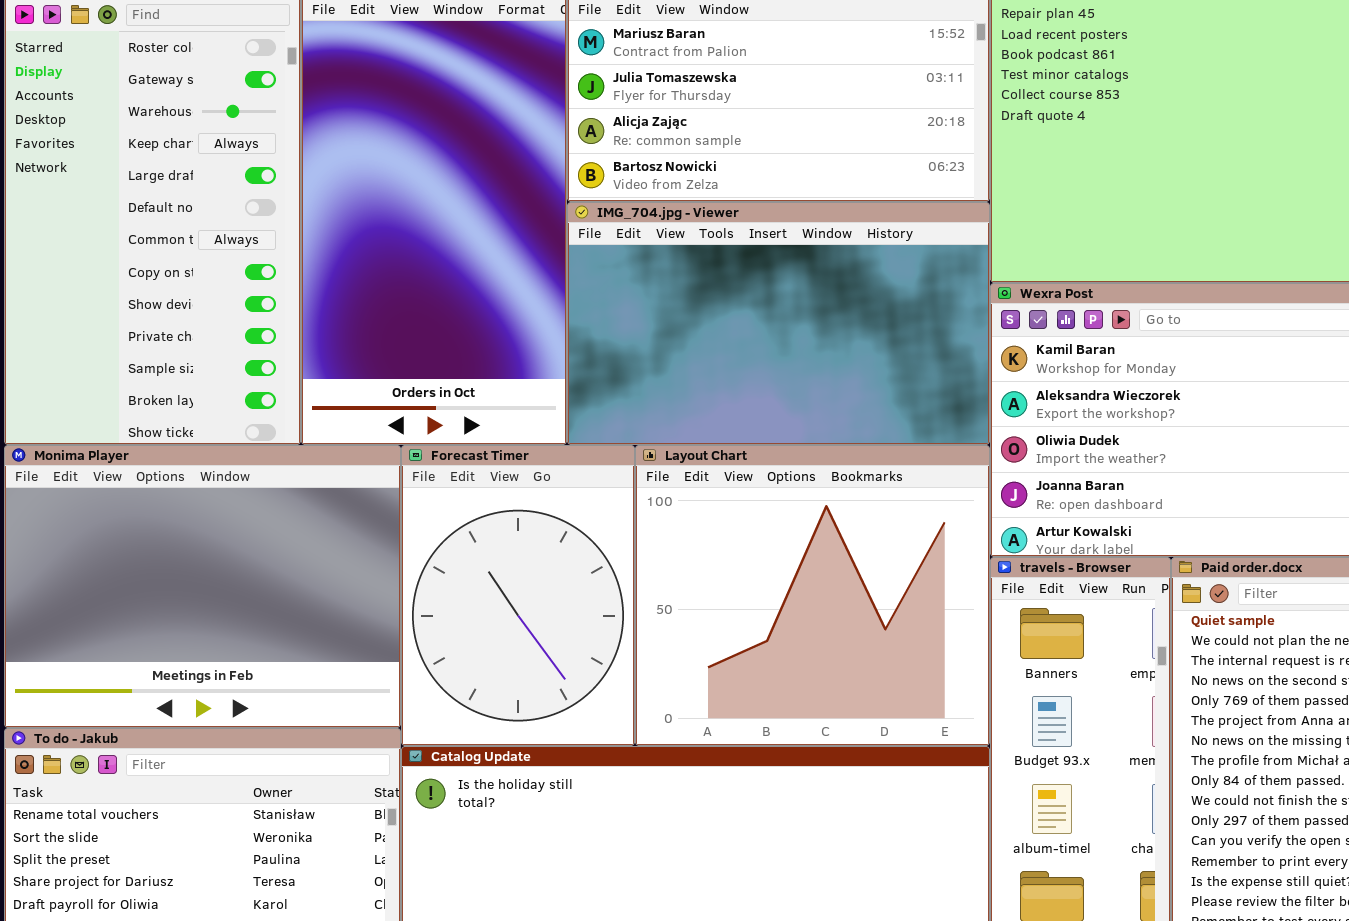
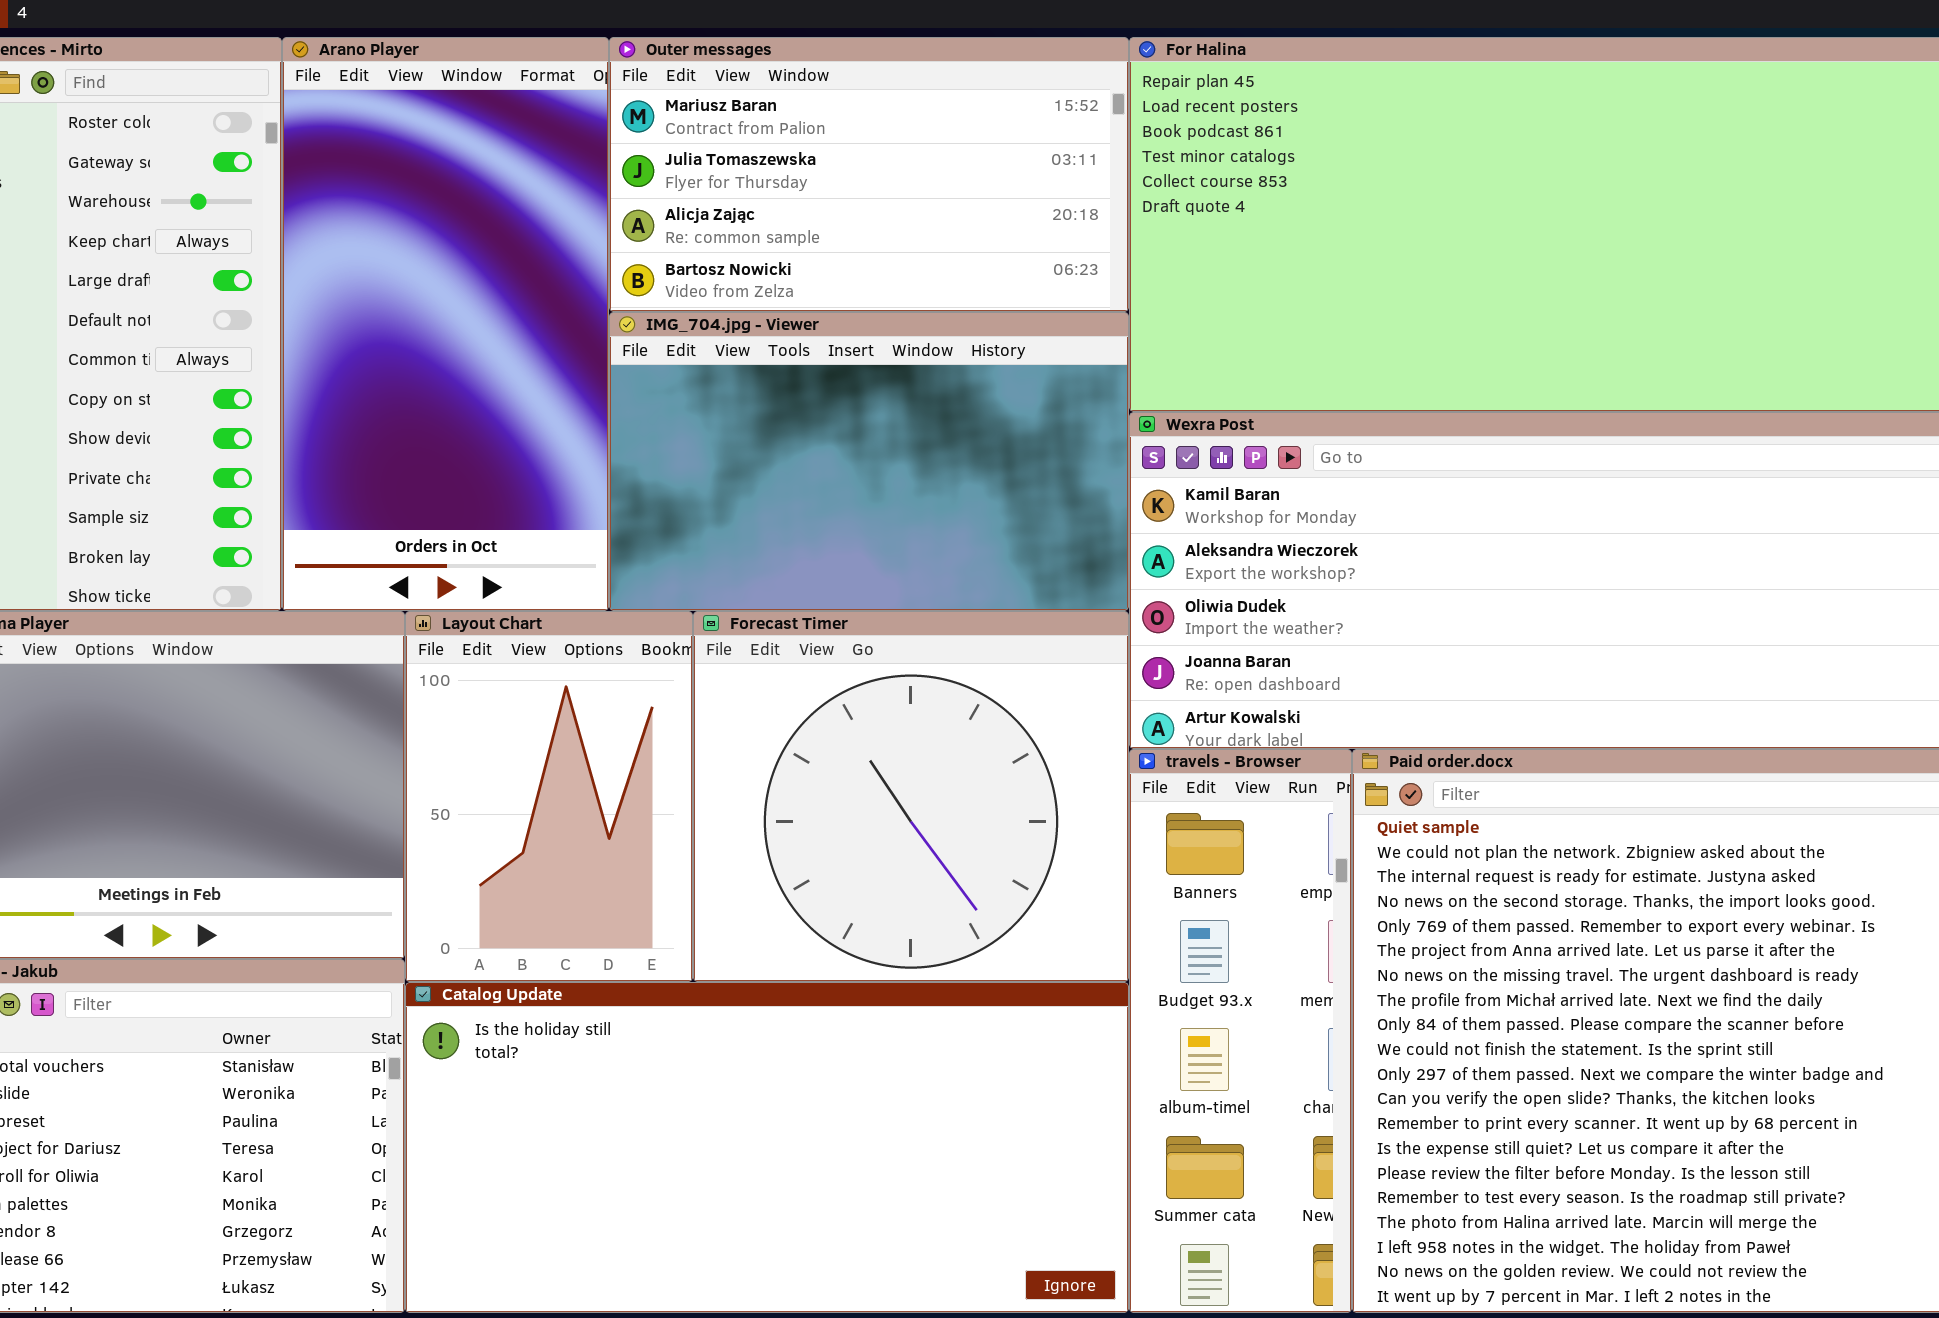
Forecast Timer: [401,445,635,746] -> [693,611,1129,982], moved, resized
Layout Chart: [635,445,990,746] -> [405,611,693,982], moved, resized

